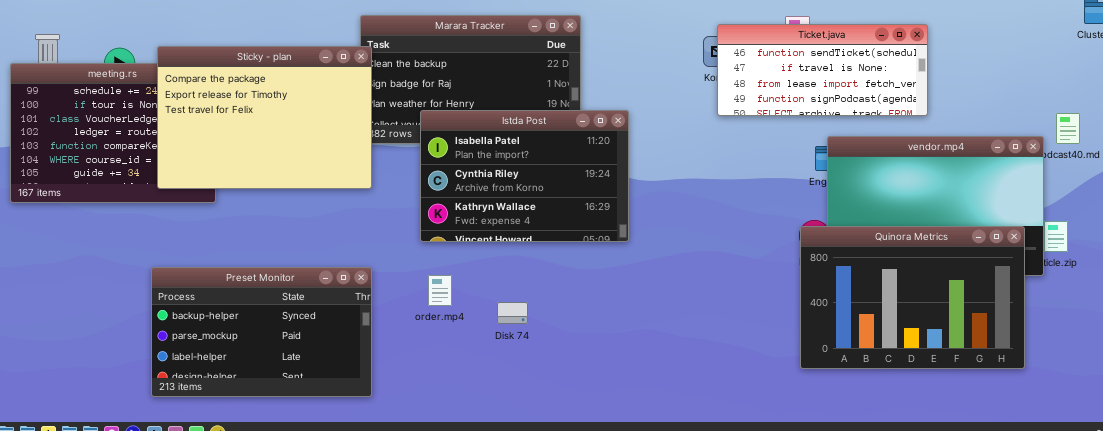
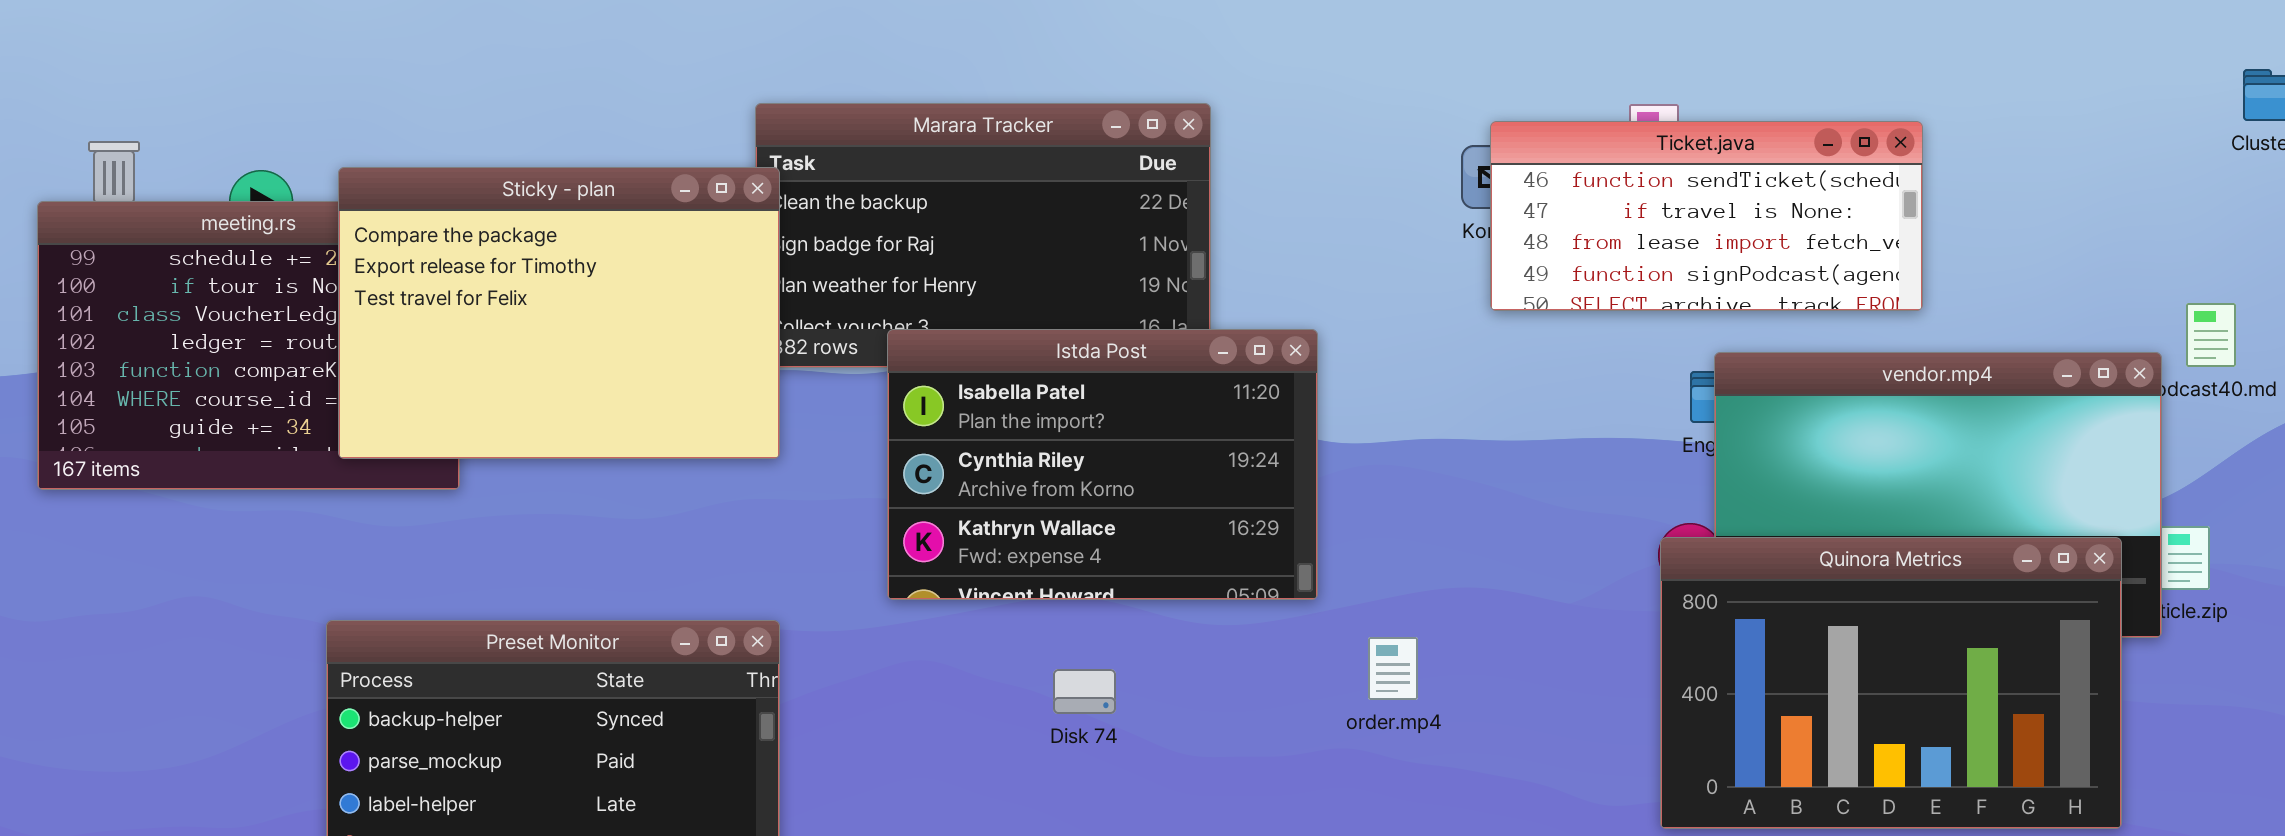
Istda Post: [420,110,629,242] -> [887,329,1318,600], moved
order.mp4: [428,275,452,306] -> [1368,637,1418,700], moved
Disk 74: [497,302,528,324] -> [1053,669,1116,714], moved

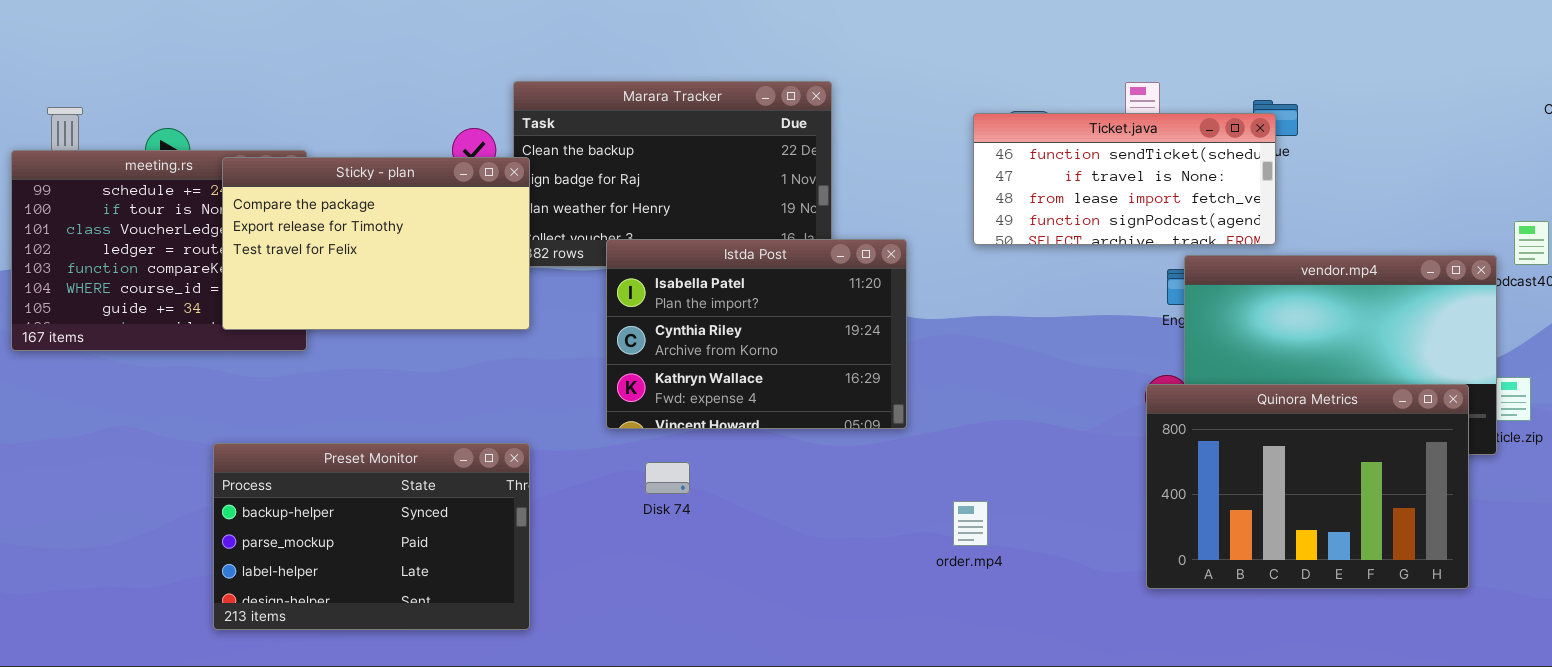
Ticket.java: [1490,121,1923,311] -> [973,113,1276,245], moved
Sticky - plan: [338,167,780,459] -> [222,157,530,330], resized
order.mp4: [1368,637,1418,700] -> [953,501,988,546], moved
Disk 74: [1053,669,1116,714] -> [645,462,690,494], moved

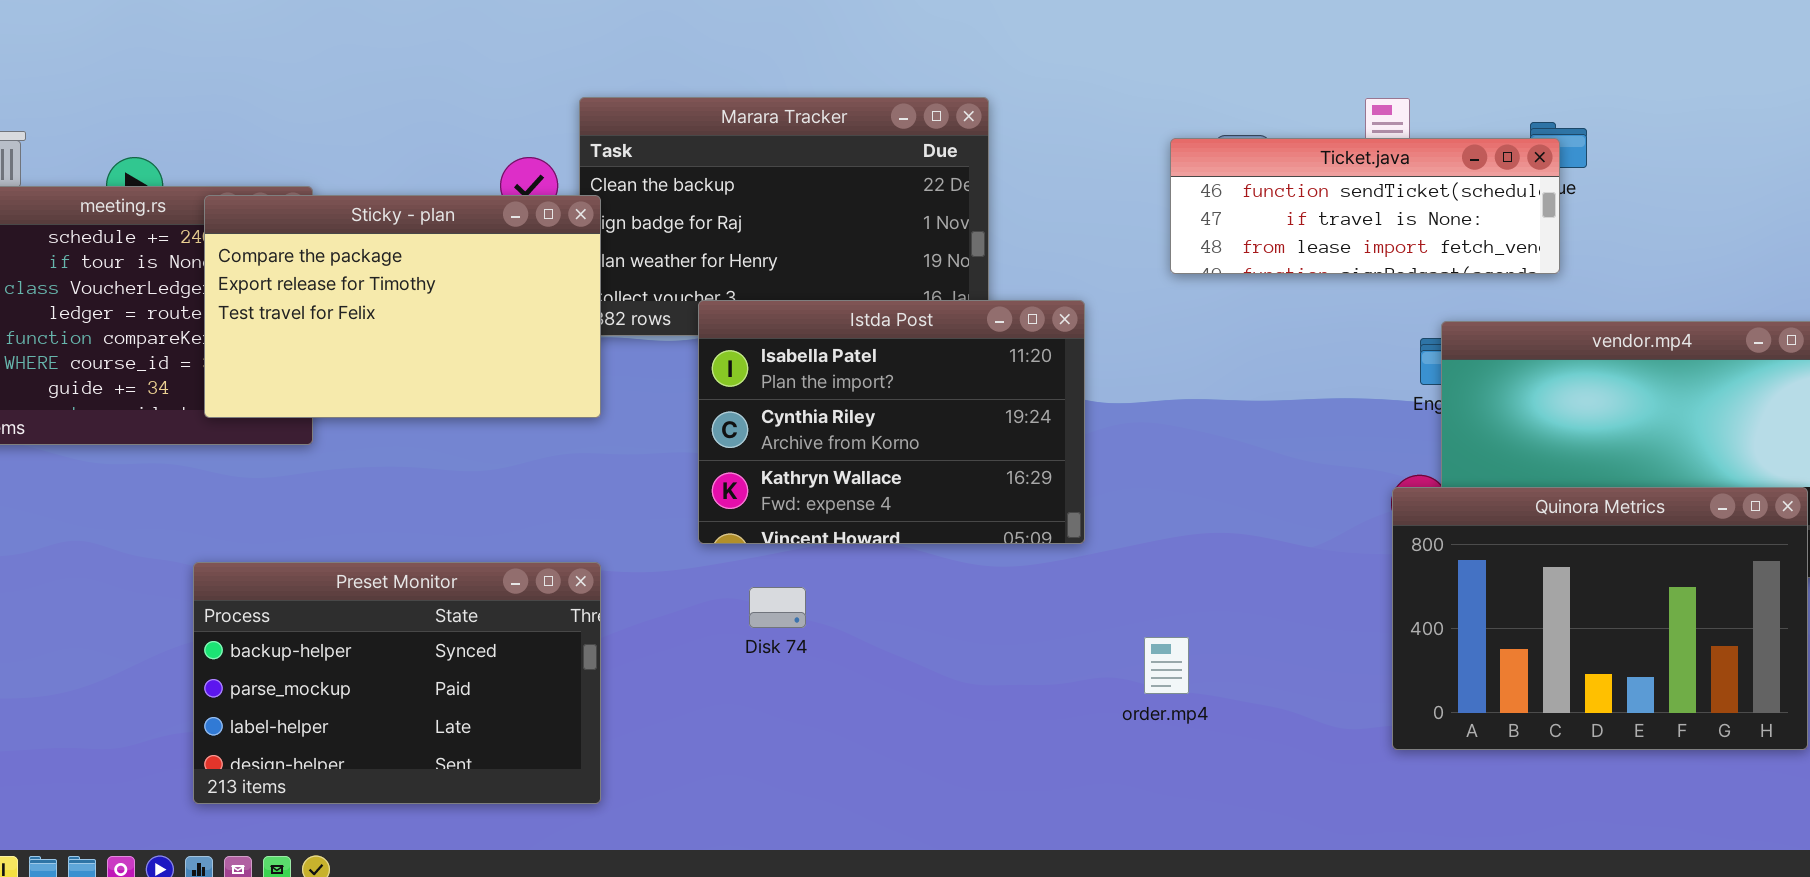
Ticket.java: [973,113,1276,245] -> [1170,138,1560,274], resized

